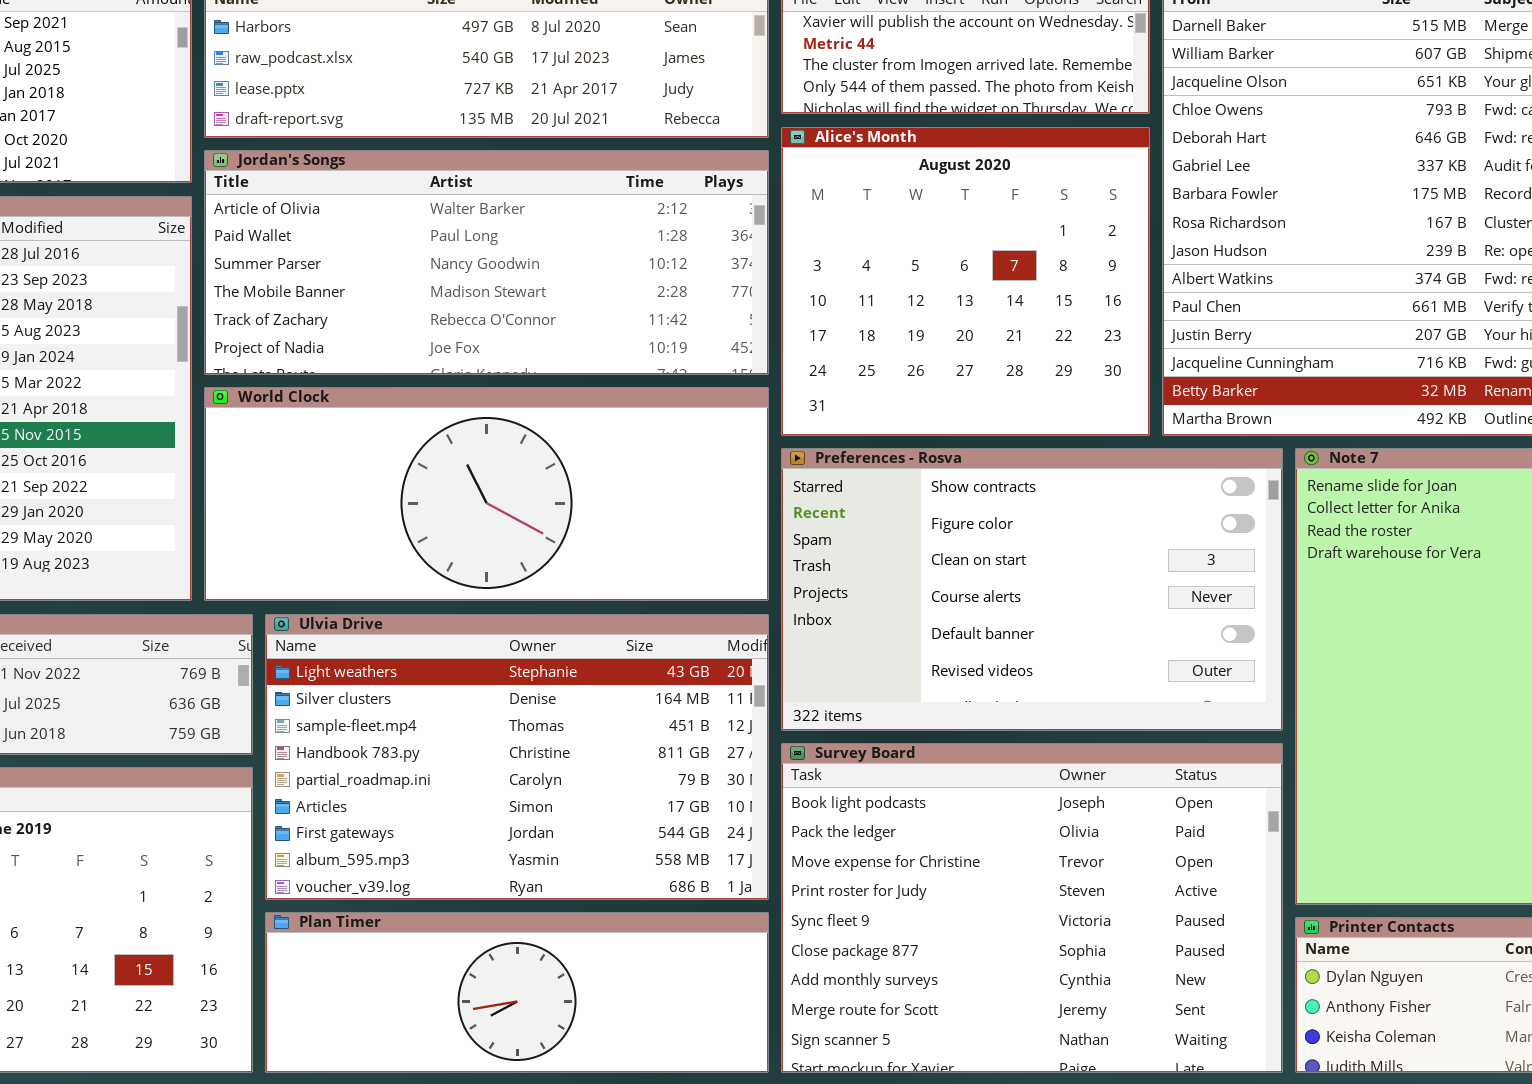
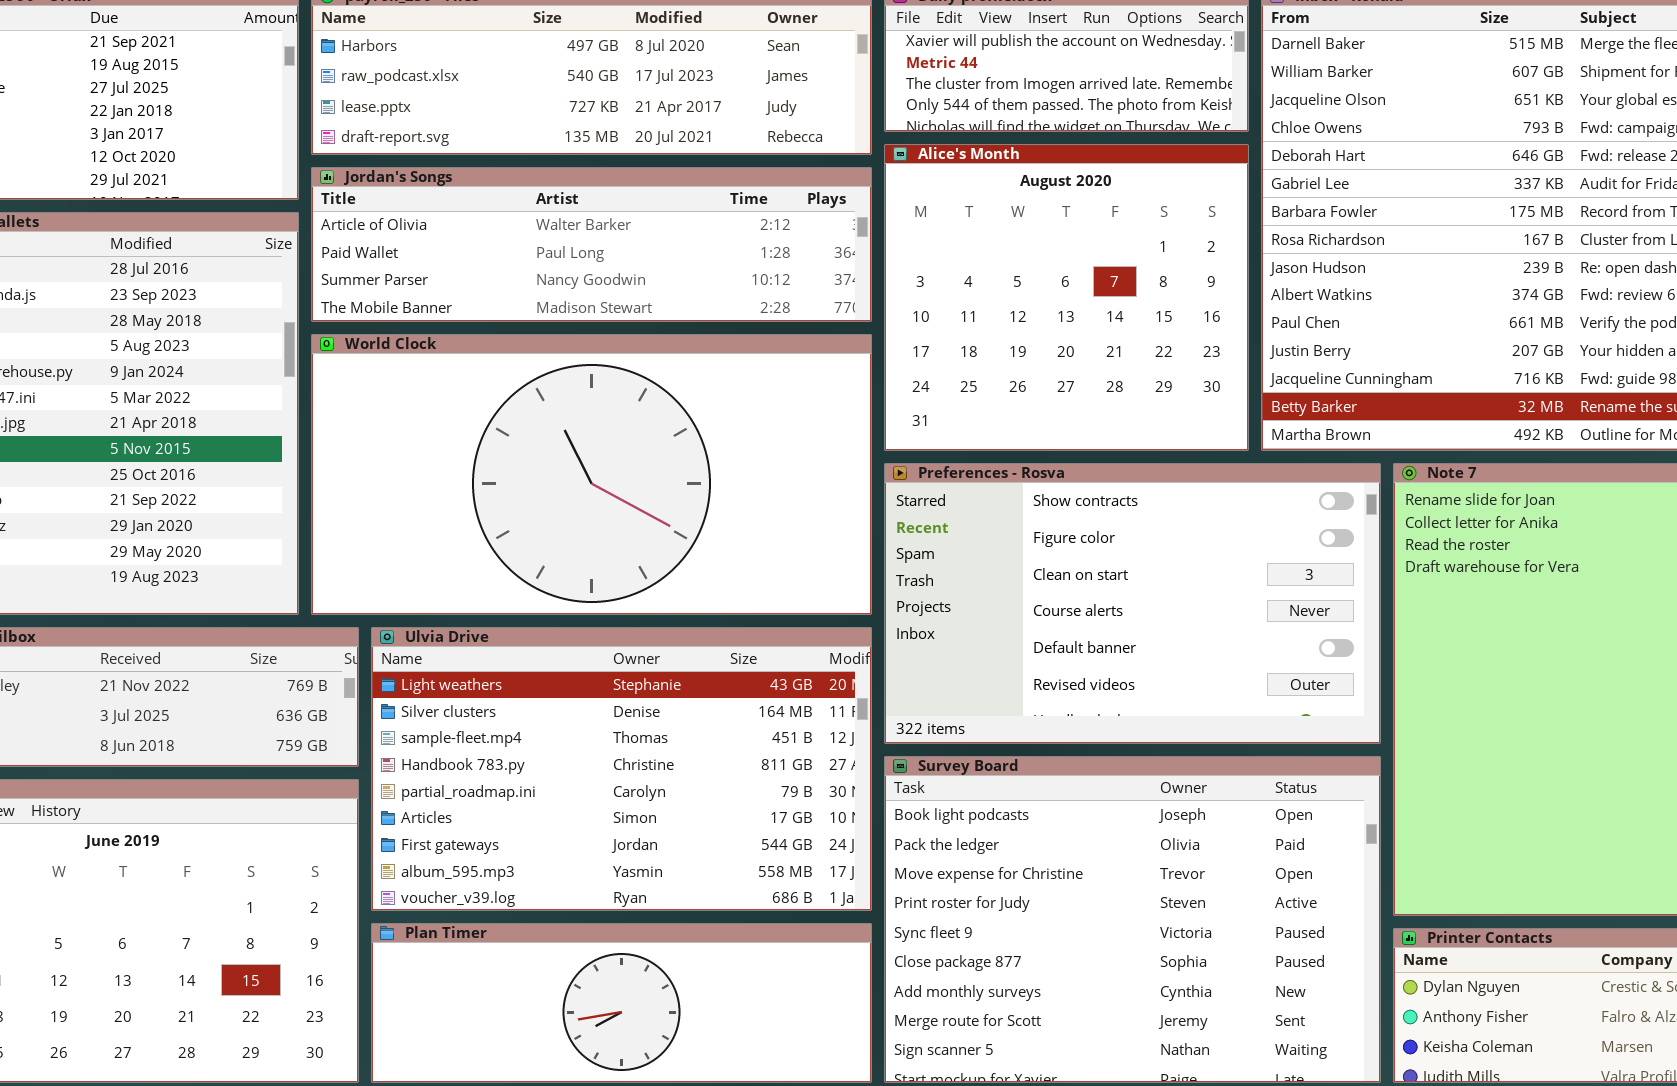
Jordan's Songs: [204,150,769,375] -> [311,167,872,322], resized
World Clock: [204,387,769,601] -> [311,334,872,615], resized

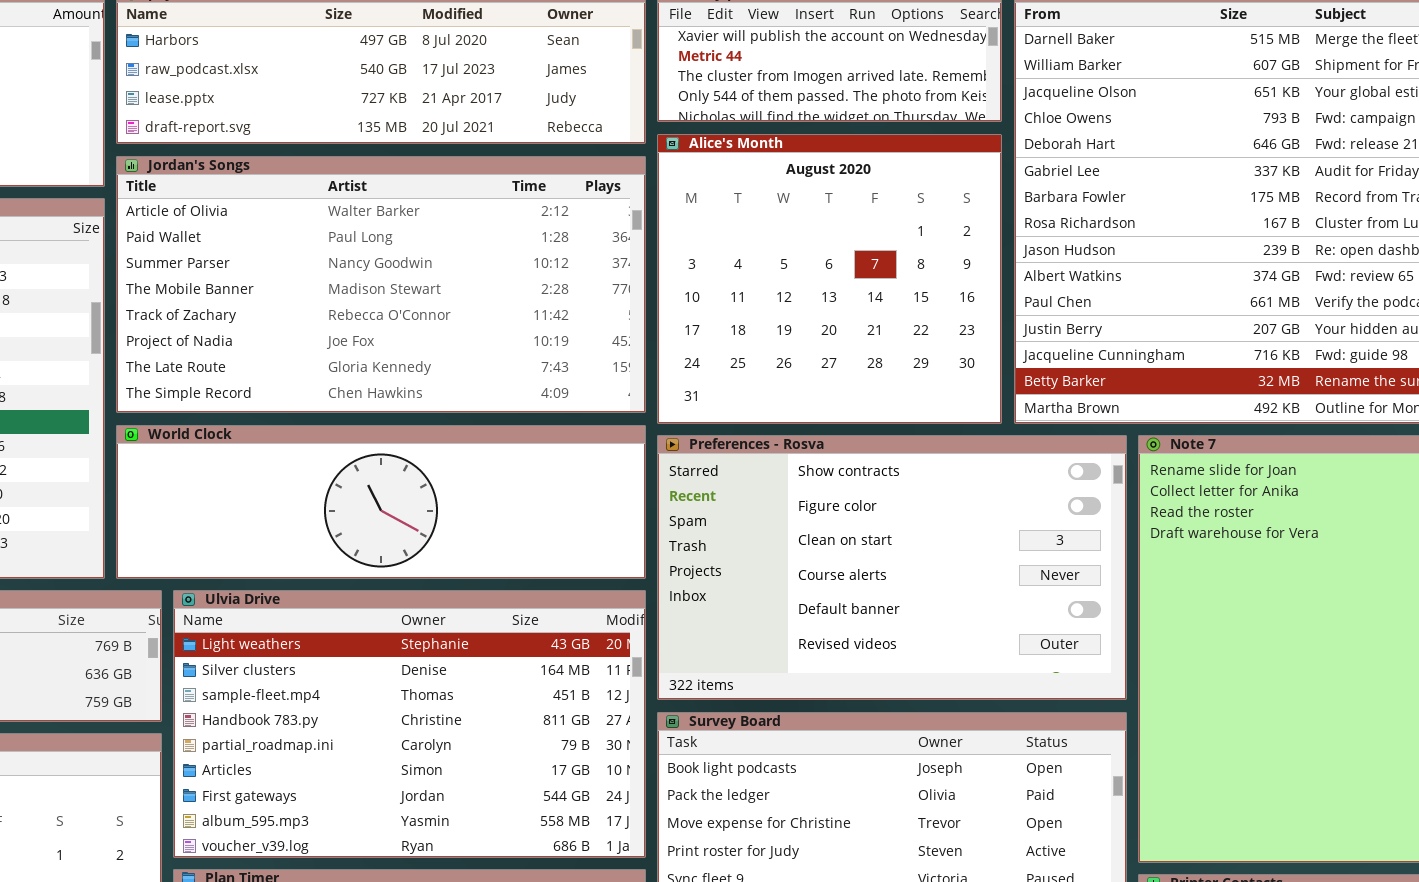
Jordan's Songs: [311,167,872,322] -> [116,156,646,413], resized
World Clock: [311,334,872,615] -> [116,425,646,579], resized

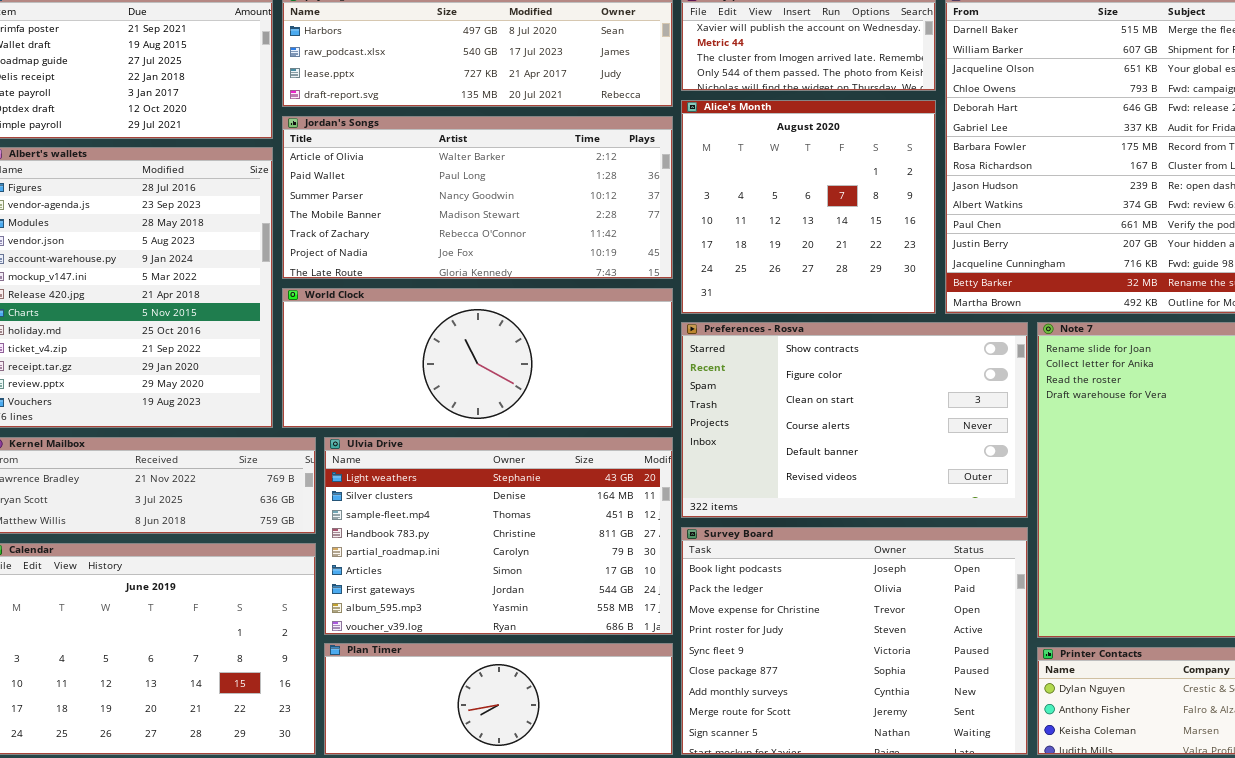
Jordan's Songs: [116,156,646,413] -> [282,116,673,279], resized
World Clock: [116,425,646,579] -> [282,288,673,428], resized

